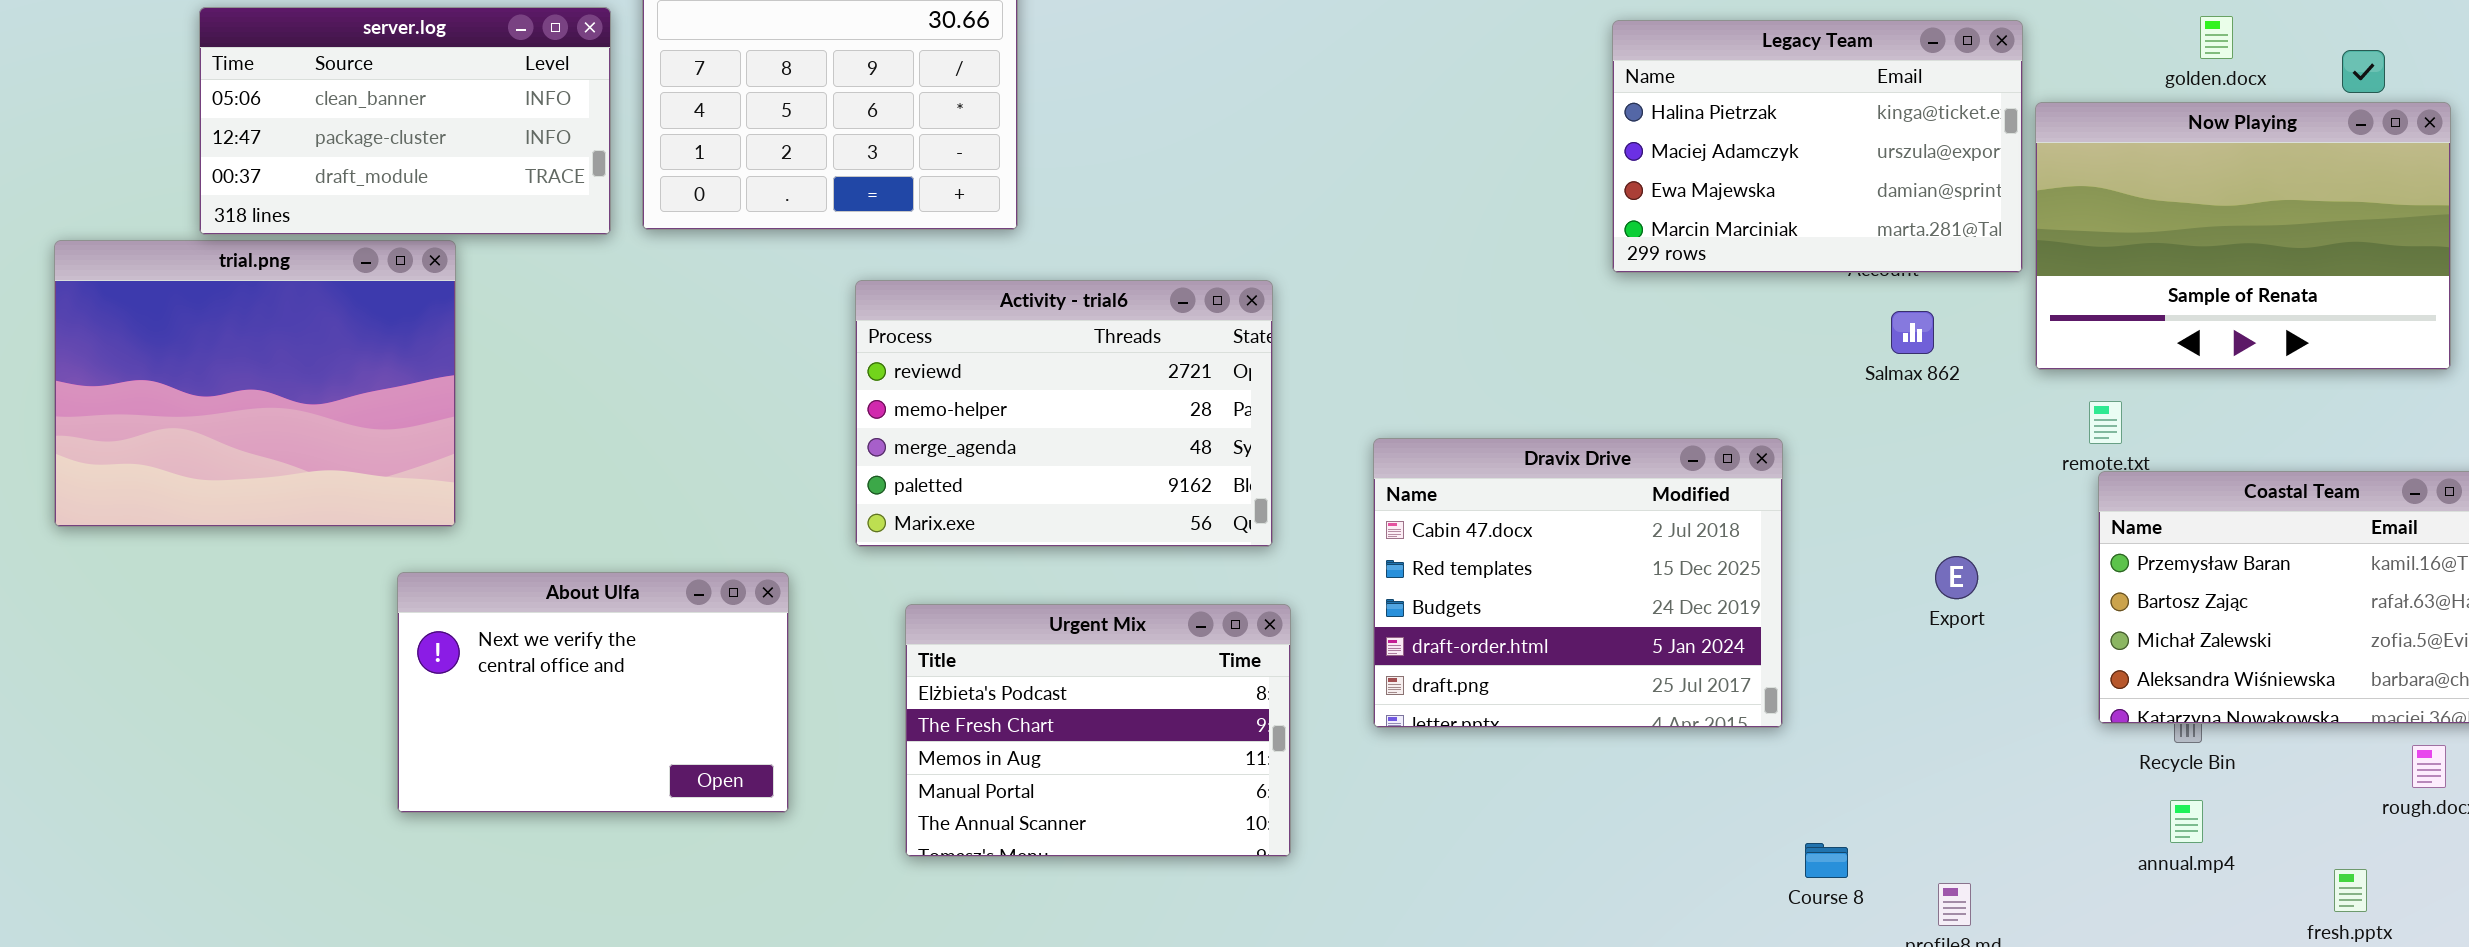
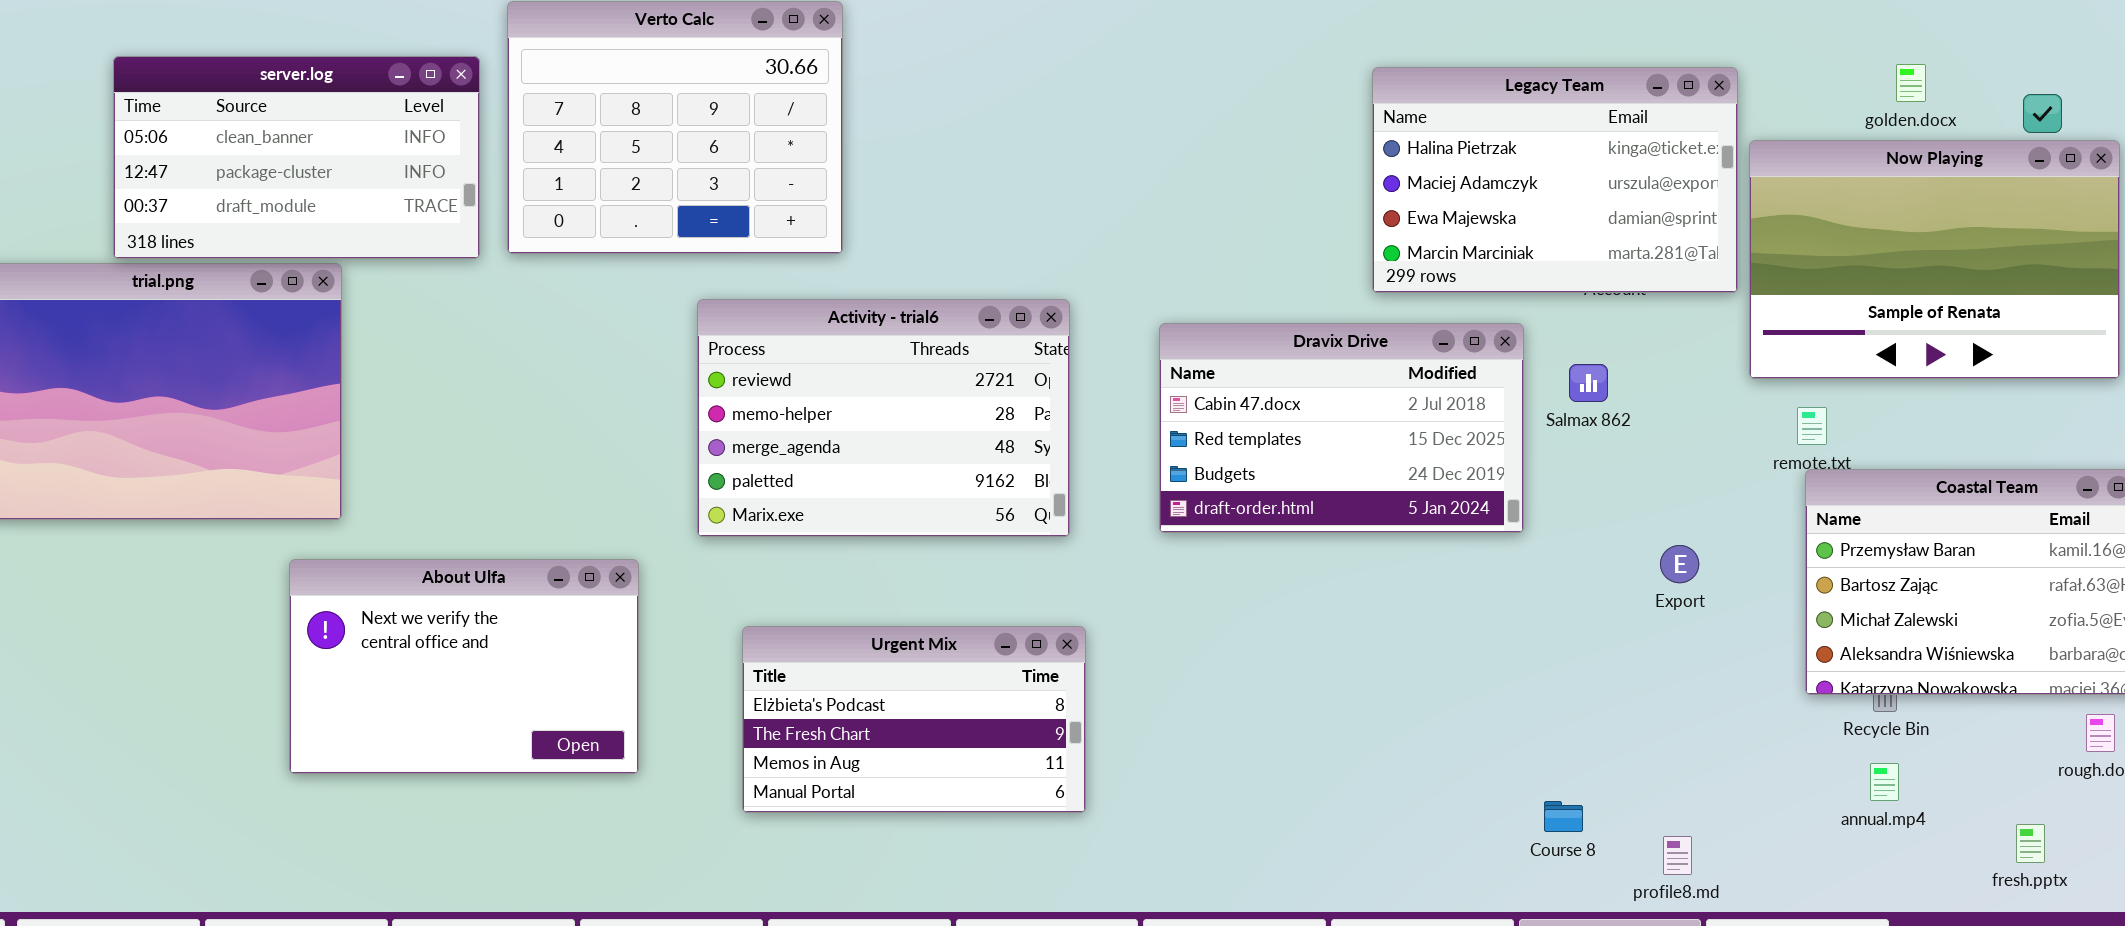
Salmax 862: [1891,311,1934,354] -> [1569,364,1608,402], moved
Dravix Drive: [1373,438,1783,728] -> [1159,323,1524,533], moved, resized
Urgent Mix: [905,604,1291,857] -> [742,626,1086,813], resized

